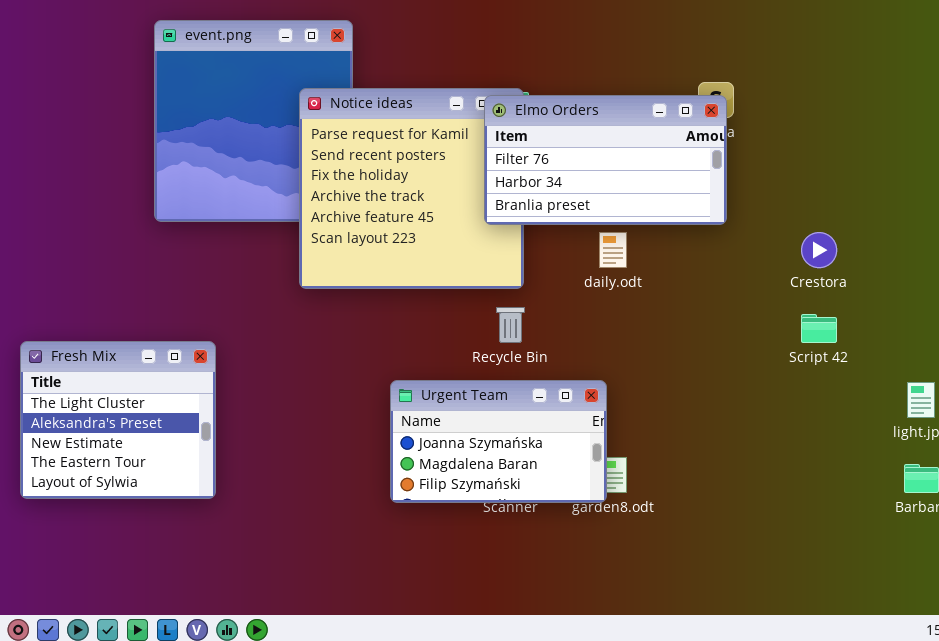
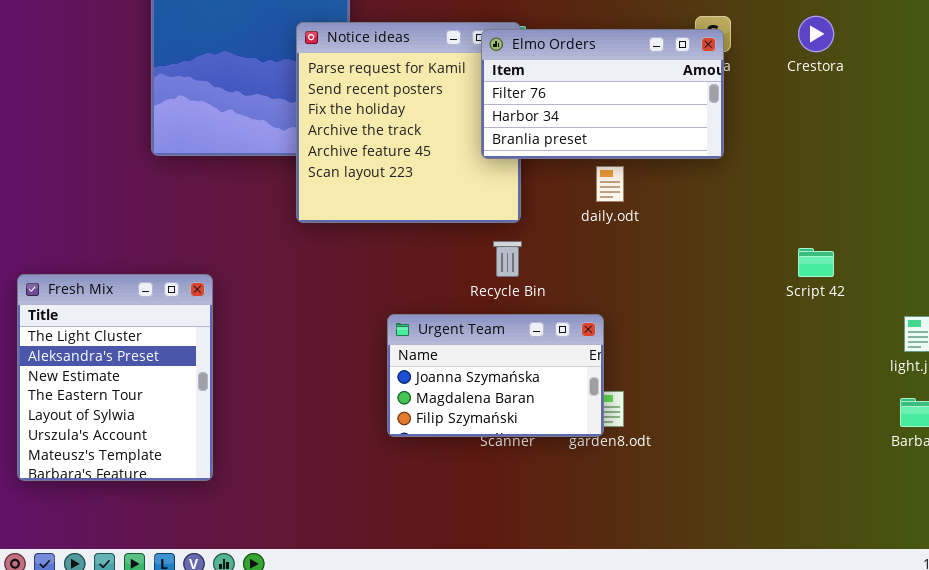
Crestora: [801,232,837,268] -> [798,16,834,52], moved
Fresh Mix: [20,341,216,499] -> [17,274,213,481], resized

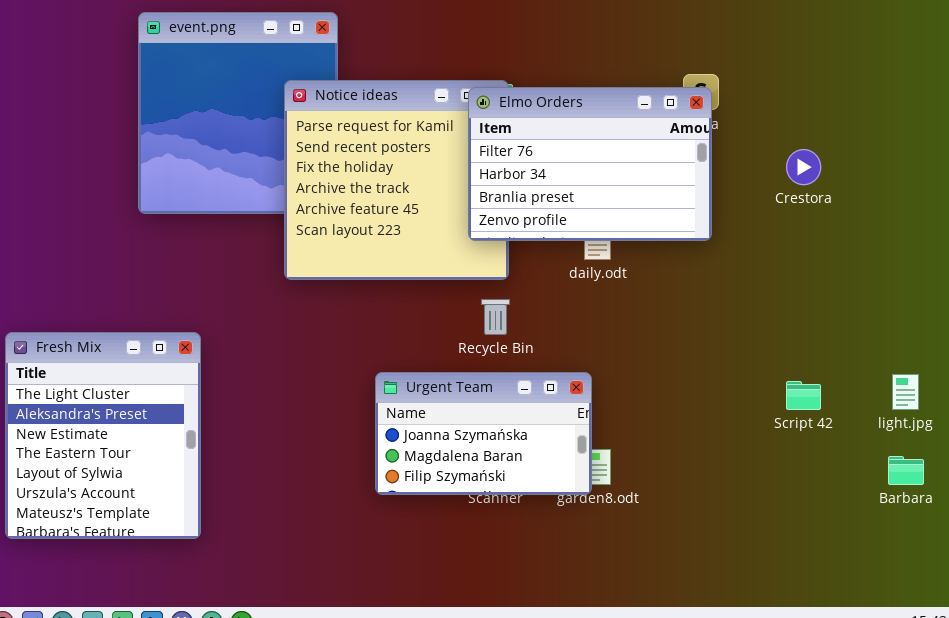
Crestora: [798,16,834,52] -> [786,149,821,185], moved
Elmo Orders: [481,29,724,159] -> [468,87,712,241], resized
Script 42: [798,248,834,277] -> [786,381,821,410], moved

